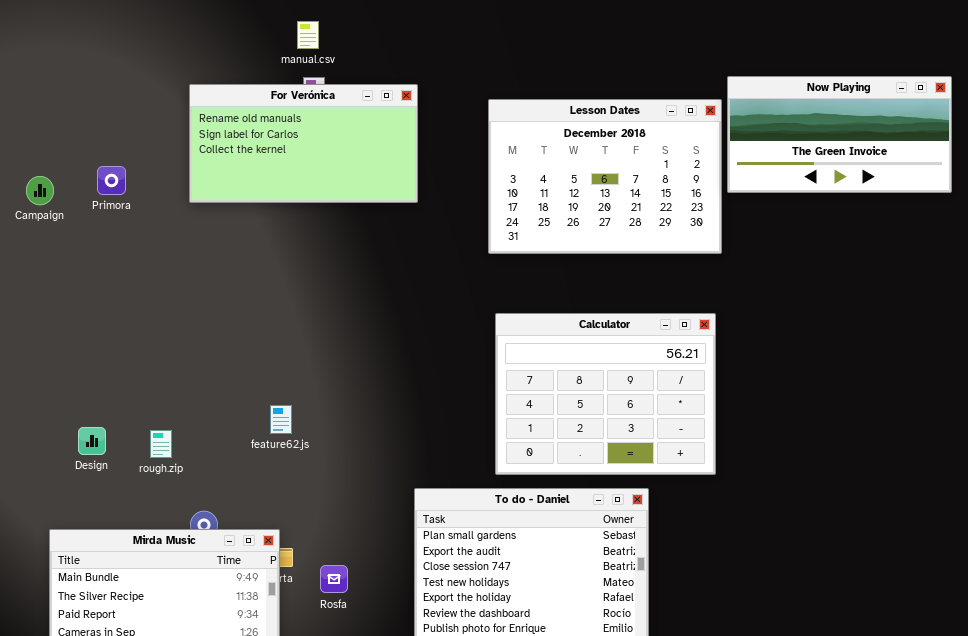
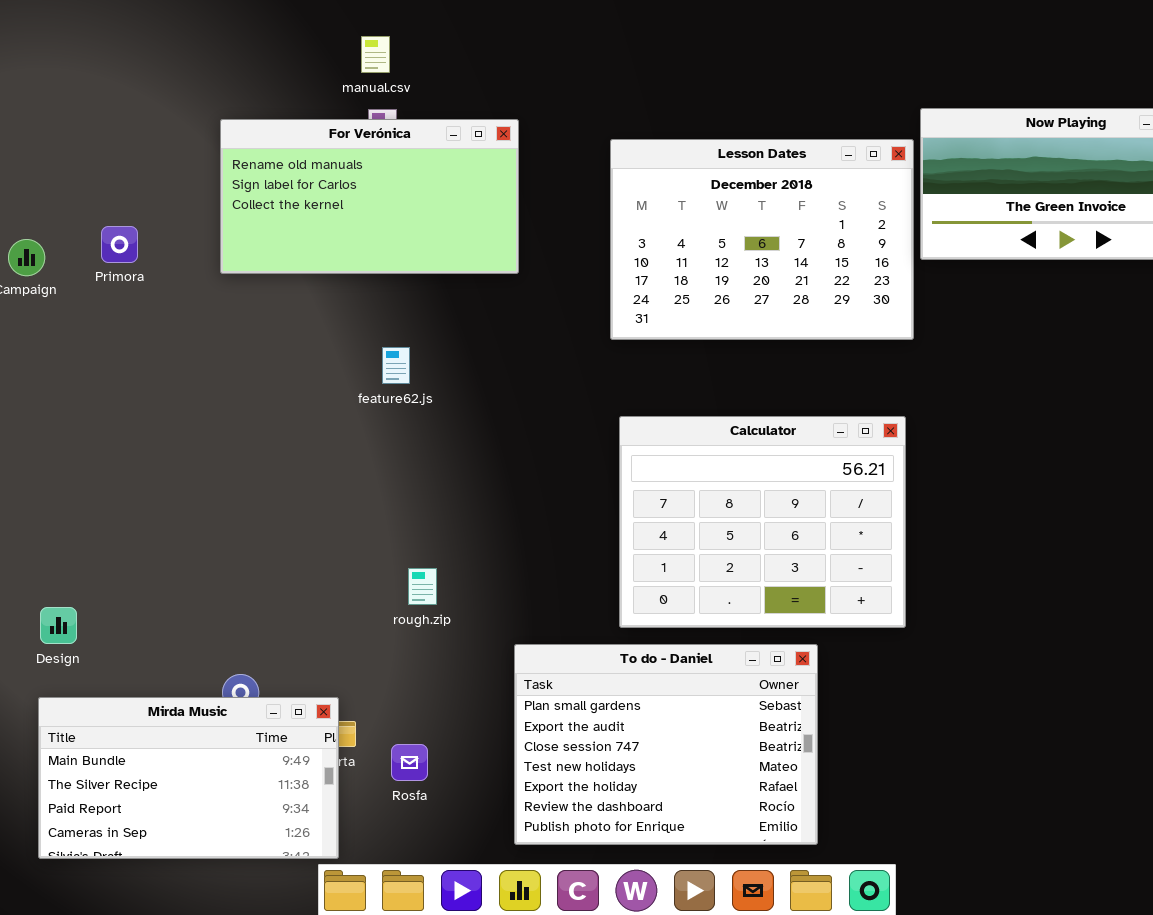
feature62.js: [270,405,292,434] -> [382,347,410,384], moved
Design: [78,427,106,455] -> [40,607,77,644], moved
rough.zip: [150,430,172,458] -> [408,568,437,605], moved

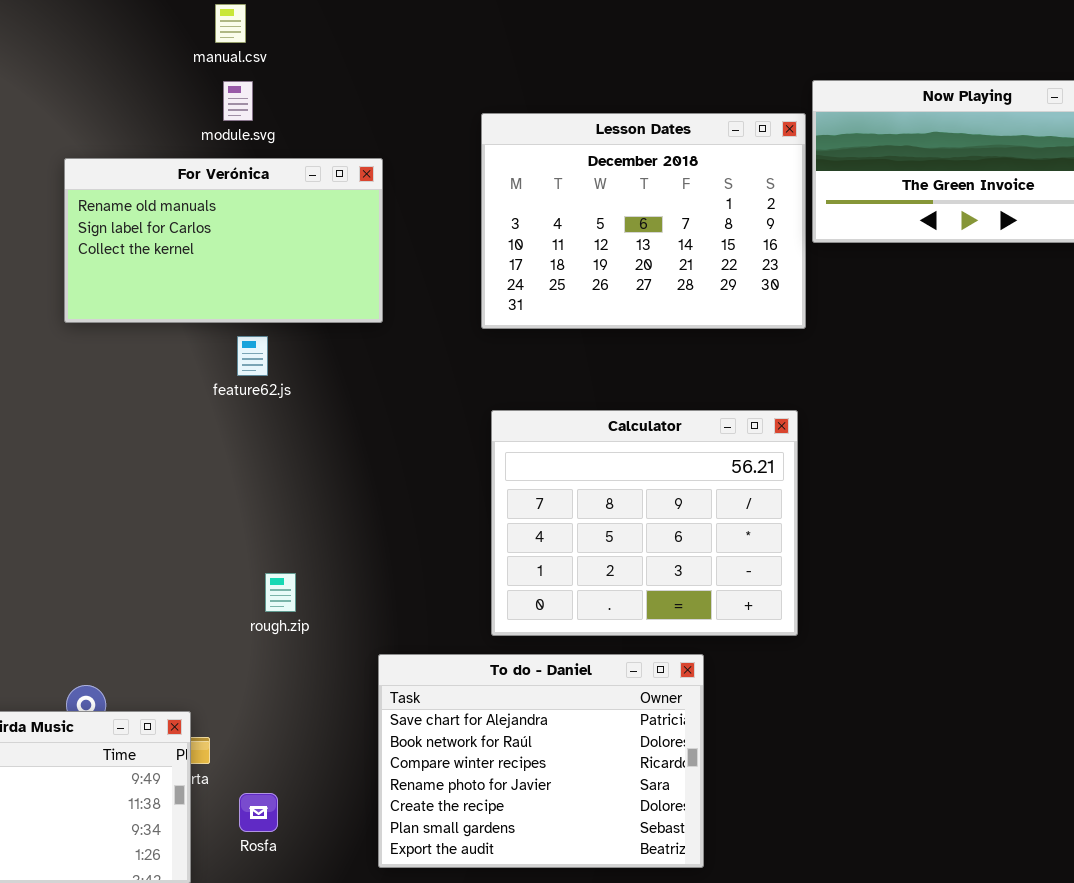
For Verónica: [220,119,519,274] -> [64,158,383,323], moved
To do - Daniel: [514,644,818,845] -> [378,654,704,868], scrolled up 5 rows
Rosfa: [391,744,428,781] -> [239,793,278,832], moved

